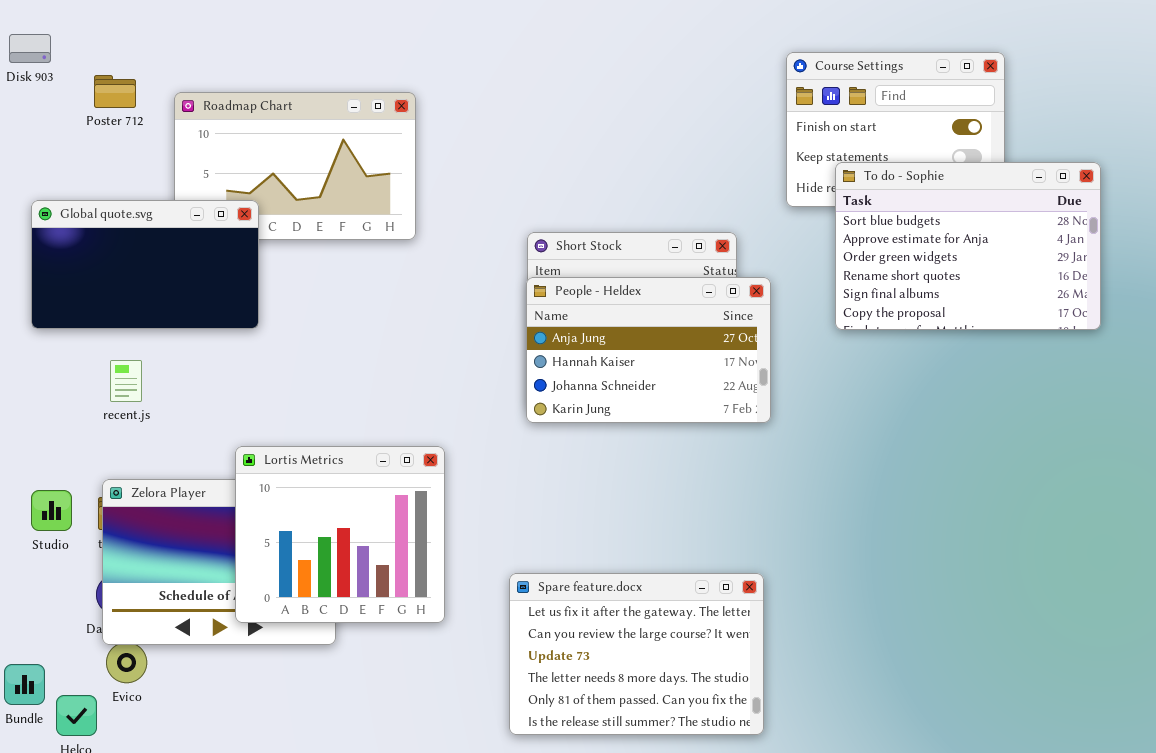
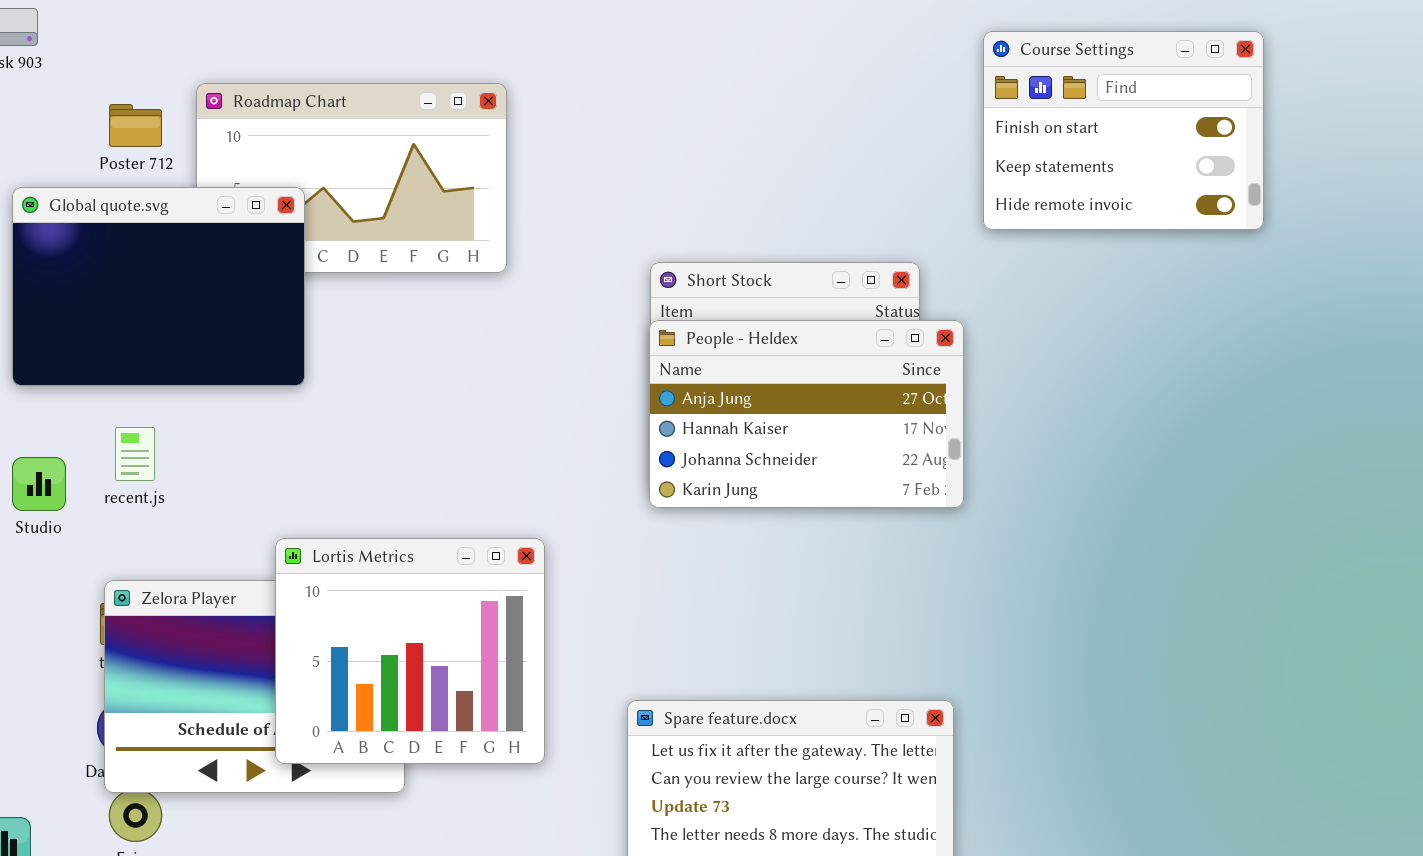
Poster 712: [94,75,136,108] -> [109,104,162,147], moved
To do - Sophie: [835,162,1101,330] -> none, closed
Global quote.svg: [31,200,259,329] -> [12,187,305,386], resized
Studio: [31,490,72,531] -> [12,457,66,511], moved

